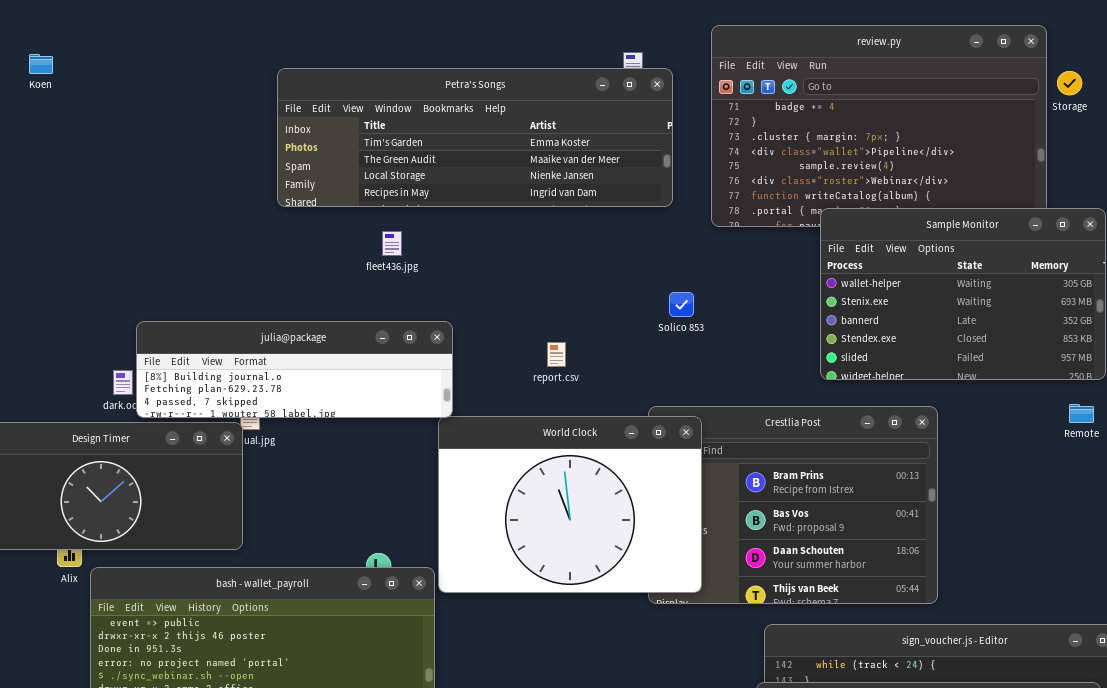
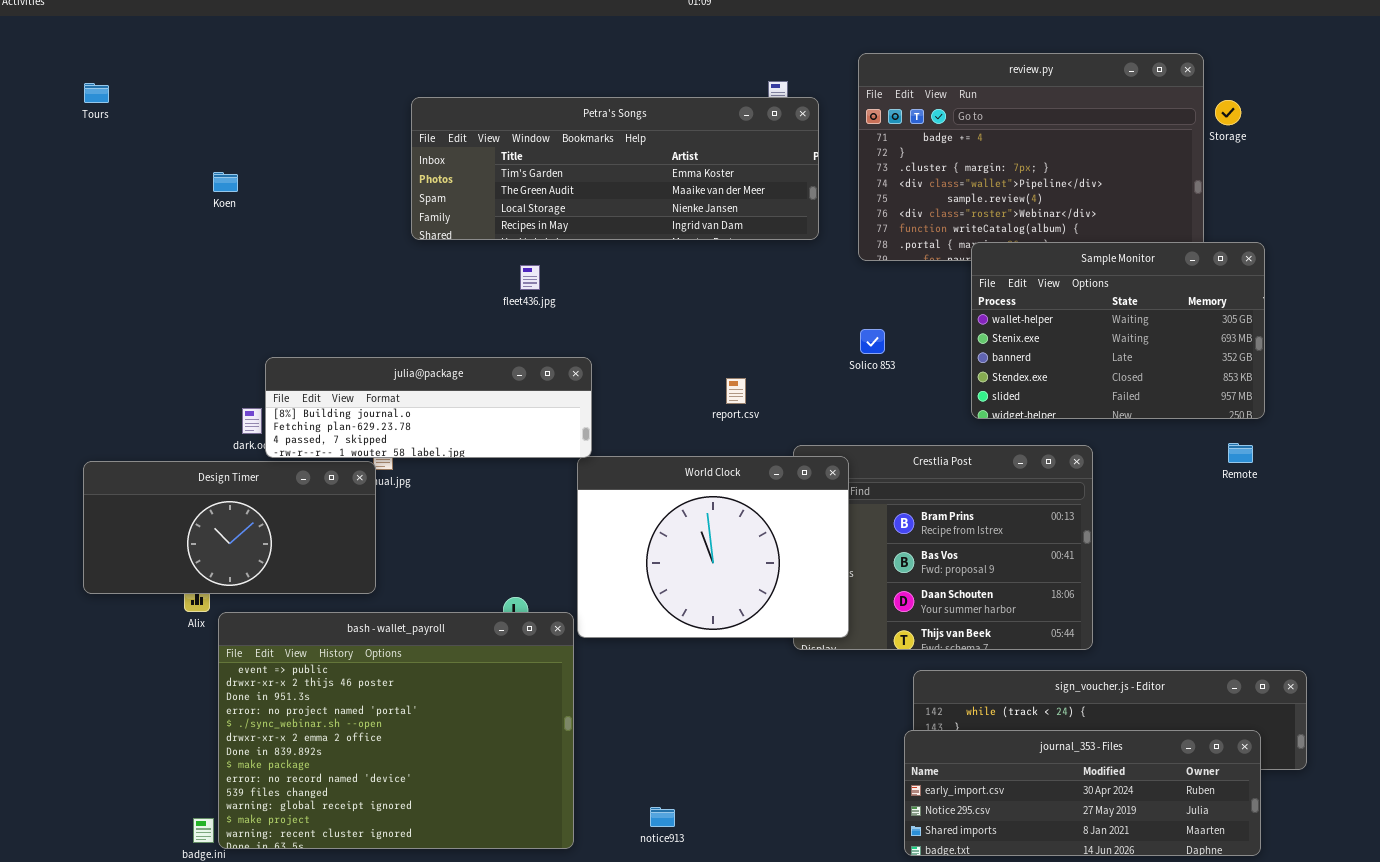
Koen: [29,54,53,74] -> [213,172,238,192], moved
Solico 853: [669,292,694,317] -> [860,329,885,354], moved
report.csv: [547,342,566,367] -> [726,378,746,404], moved

